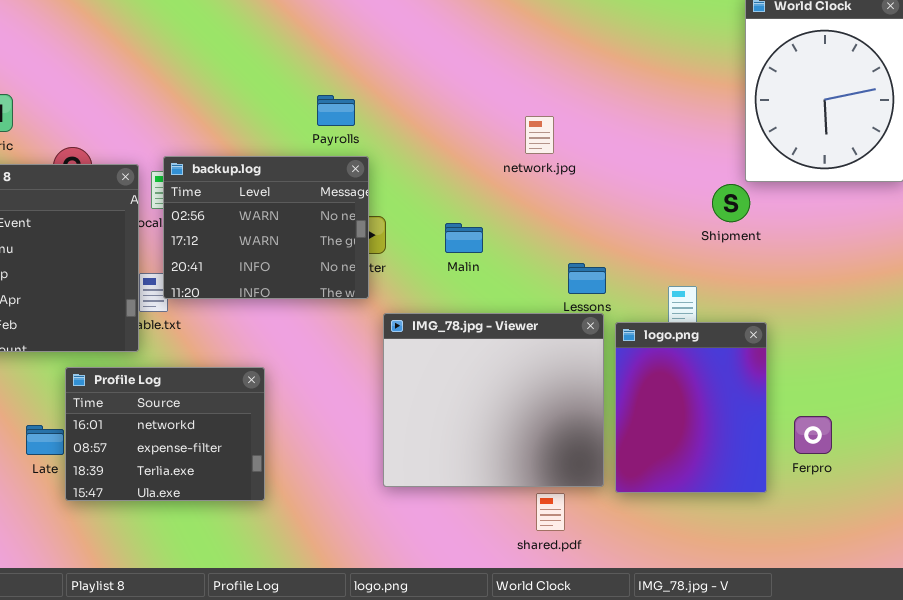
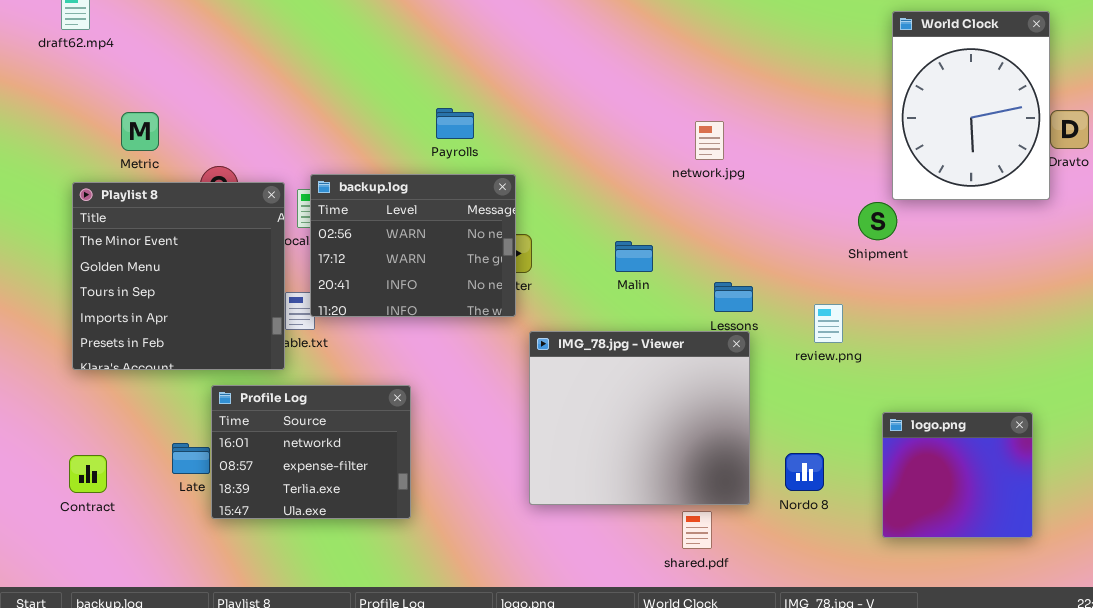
Payrolls: [317,95,355,126] -> [436,108,474,139], moved
network.jpg: [525,116,554,154] -> [695,121,724,160], moved
Malin: [445,223,483,253] -> [615,241,653,272], moved
logo.png: [615,322,767,493] -> [882,412,1033,538], moved, resized

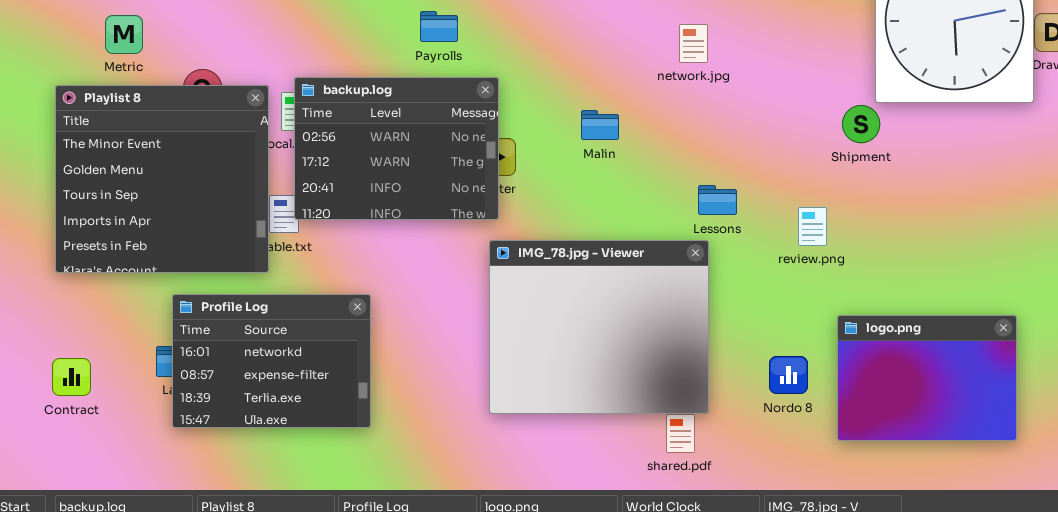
Malin: [615,241,653,272] -> [581,110,619,140], moved
IMG_78.jpg - Viewer: [529,331,750,505] -> [489,240,709,414], moved
Profile Log: [211,385,411,519] -> [172,294,371,428], moved
logo.png: [882,412,1033,538] -> [837,315,1017,441], resized

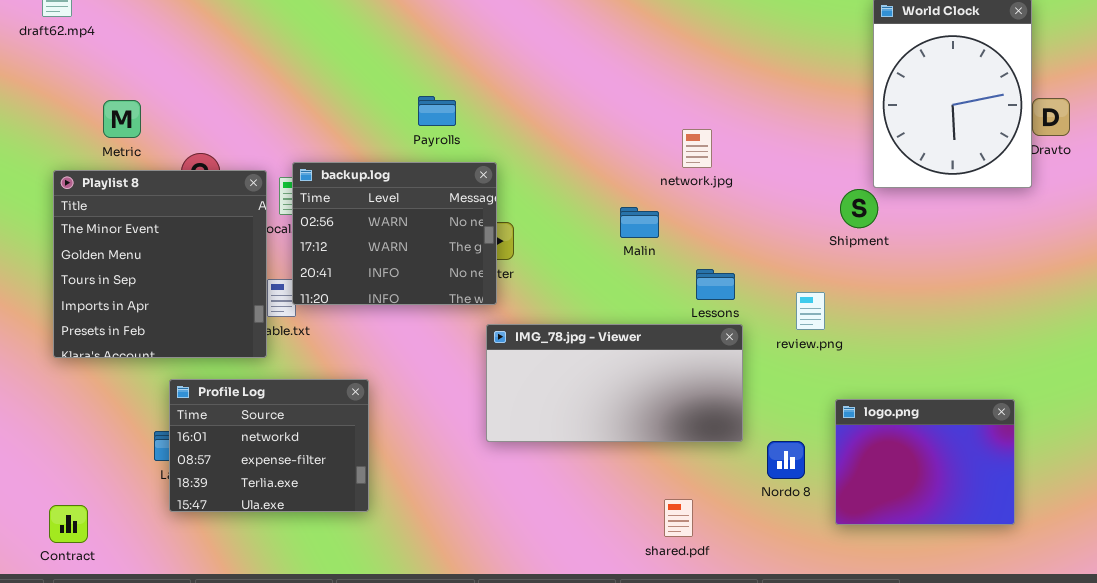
network.jpg: [679,24,708,63] -> [682,129,712,168], moved
Malin: [581,110,619,140] -> [620,207,659,238], moved
IMG_78.jpg - Viewer: [489,240,709,414] -> [486,324,743,442], resized
Contract: [52,358,91,396] -> [49,505,88,543], moved

